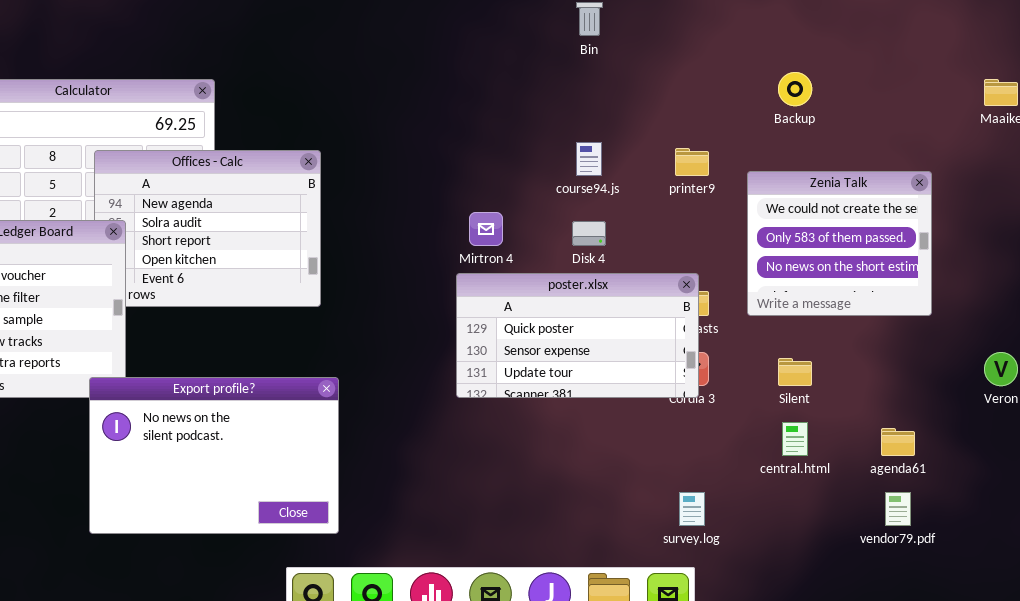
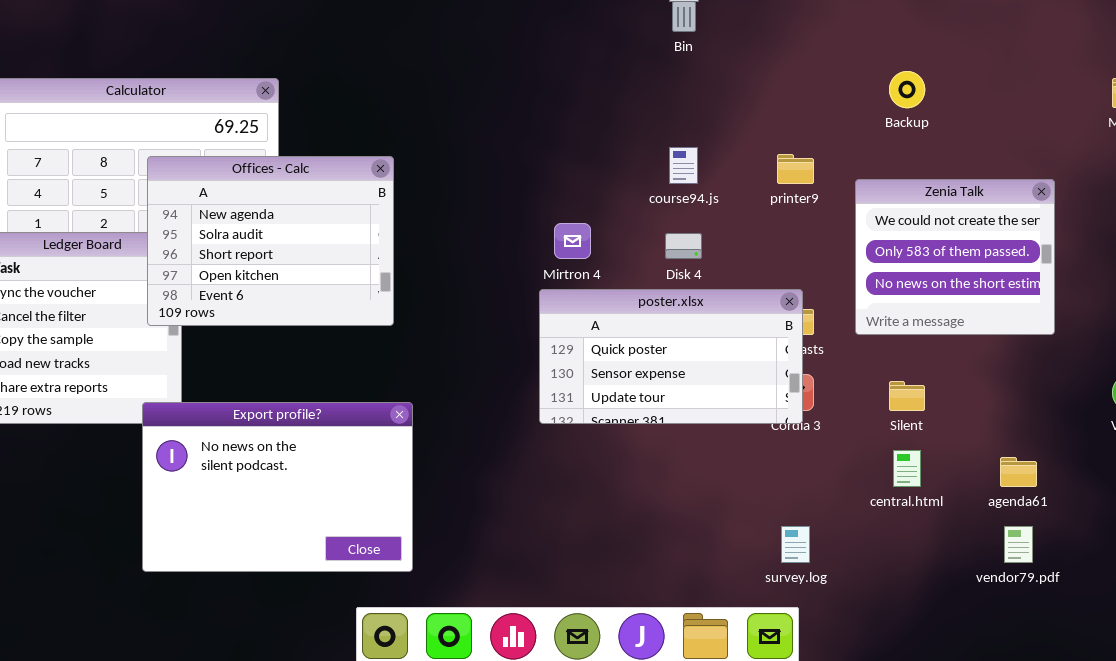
Offices - Calc: [94,150,321,307] -> [147,156,394,326], raised

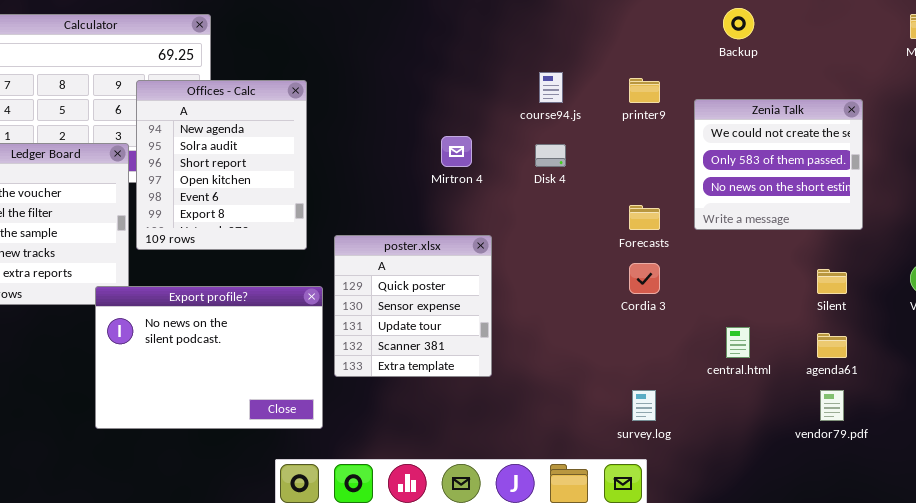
Offices - Calc: [147,156,394,326] -> [136,80,307,250], resized
poster.xlsx: [539,289,803,424] -> [334,235,492,377], moved, resized
Silent: [889,381,925,411] -> [817,269,847,294], moved

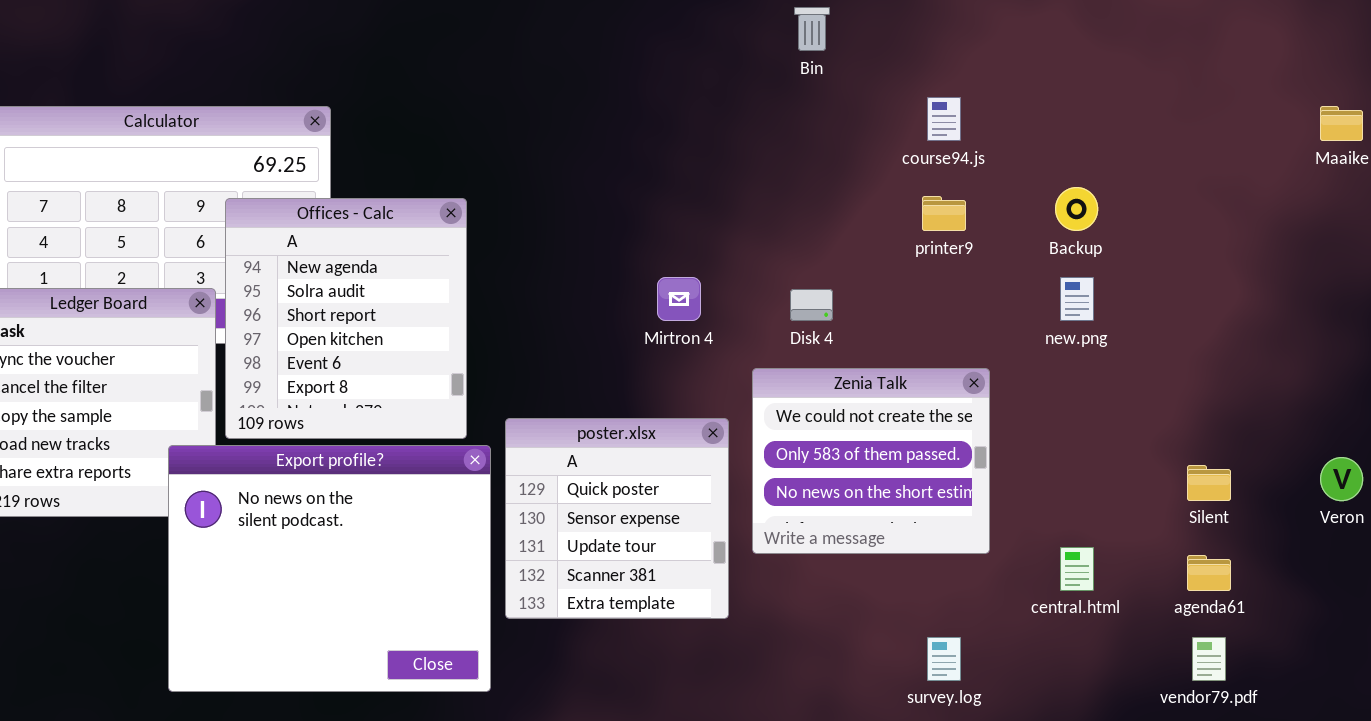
Backup: [723,8,754,39] -> [1055,187,1098,231], moved
course94.js: [539,72,563,103] -> [927,97,961,141], moved
Zenia Talk: [694,99,863,230] -> [752,368,990,554], moved
Export profile?: [95,286,323,429] -> [168,445,491,692], resized

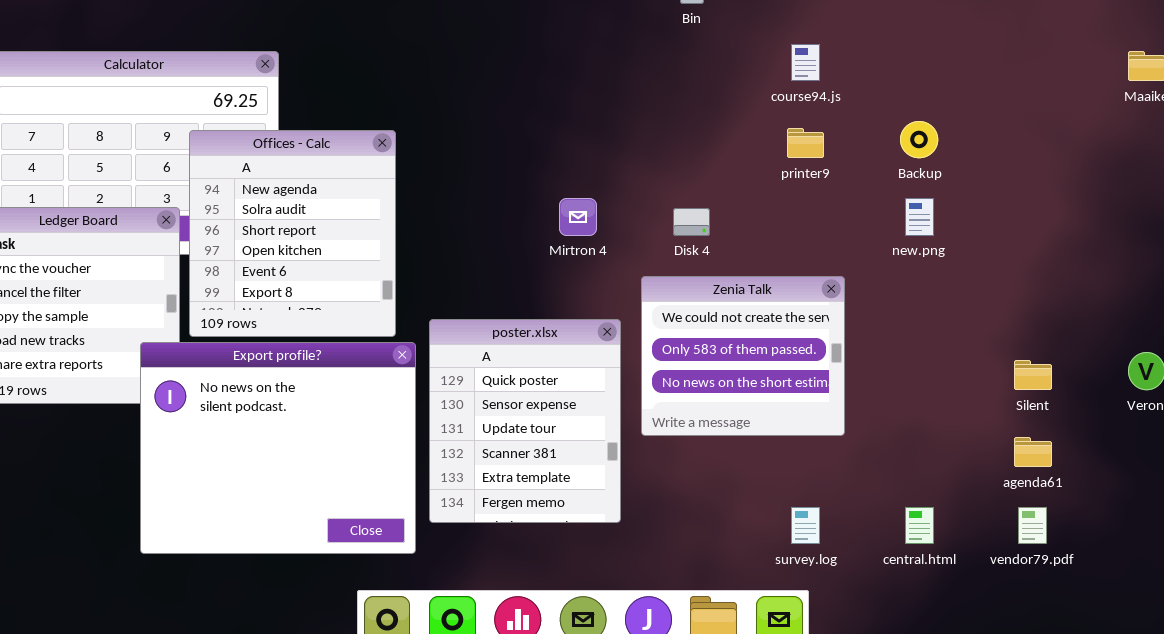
poster.xlsx: [505,418,729,619] -> [429,319,621,523], resized
central.html: [1060,547,1094,591] -> [905,507,934,544], moved

